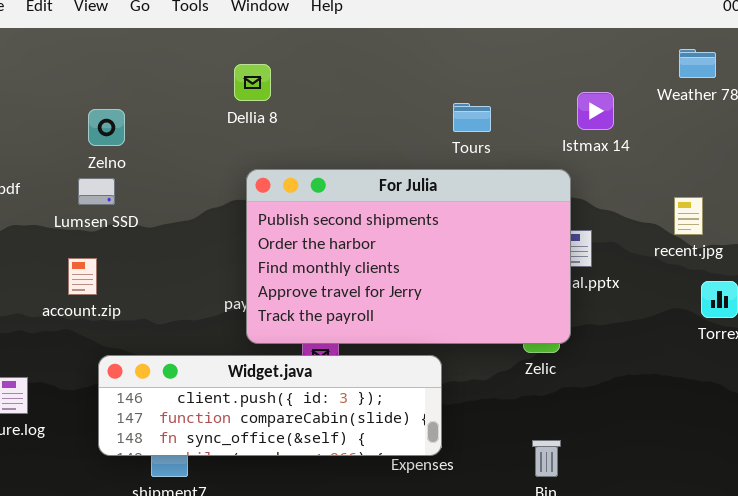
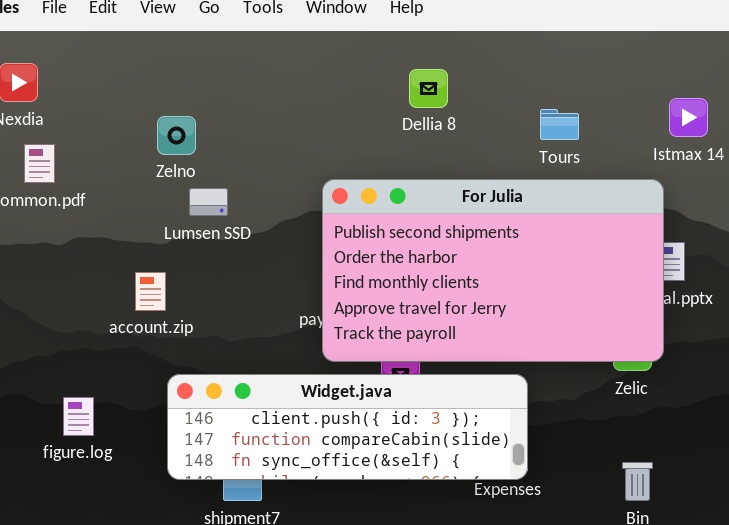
Dellia 8: [234,64,271,101] -> [409,69,448,108], moved
Lumsen SSD: [78,178,115,205] -> [189,188,228,216], moved

